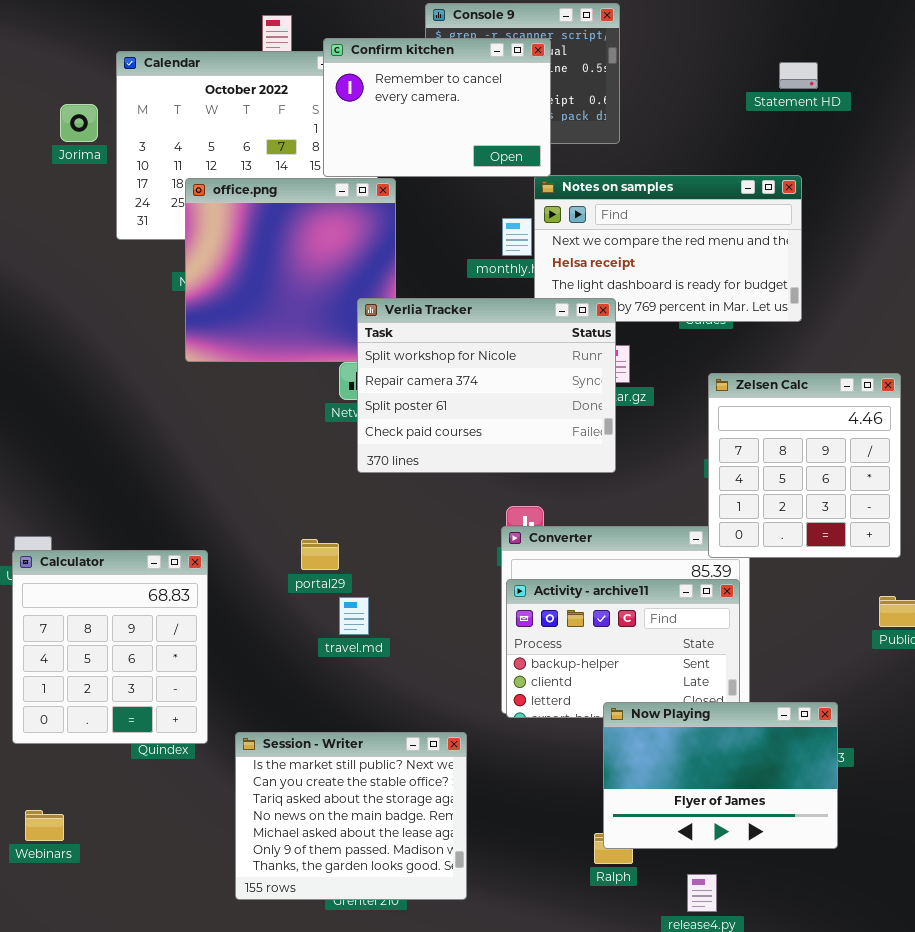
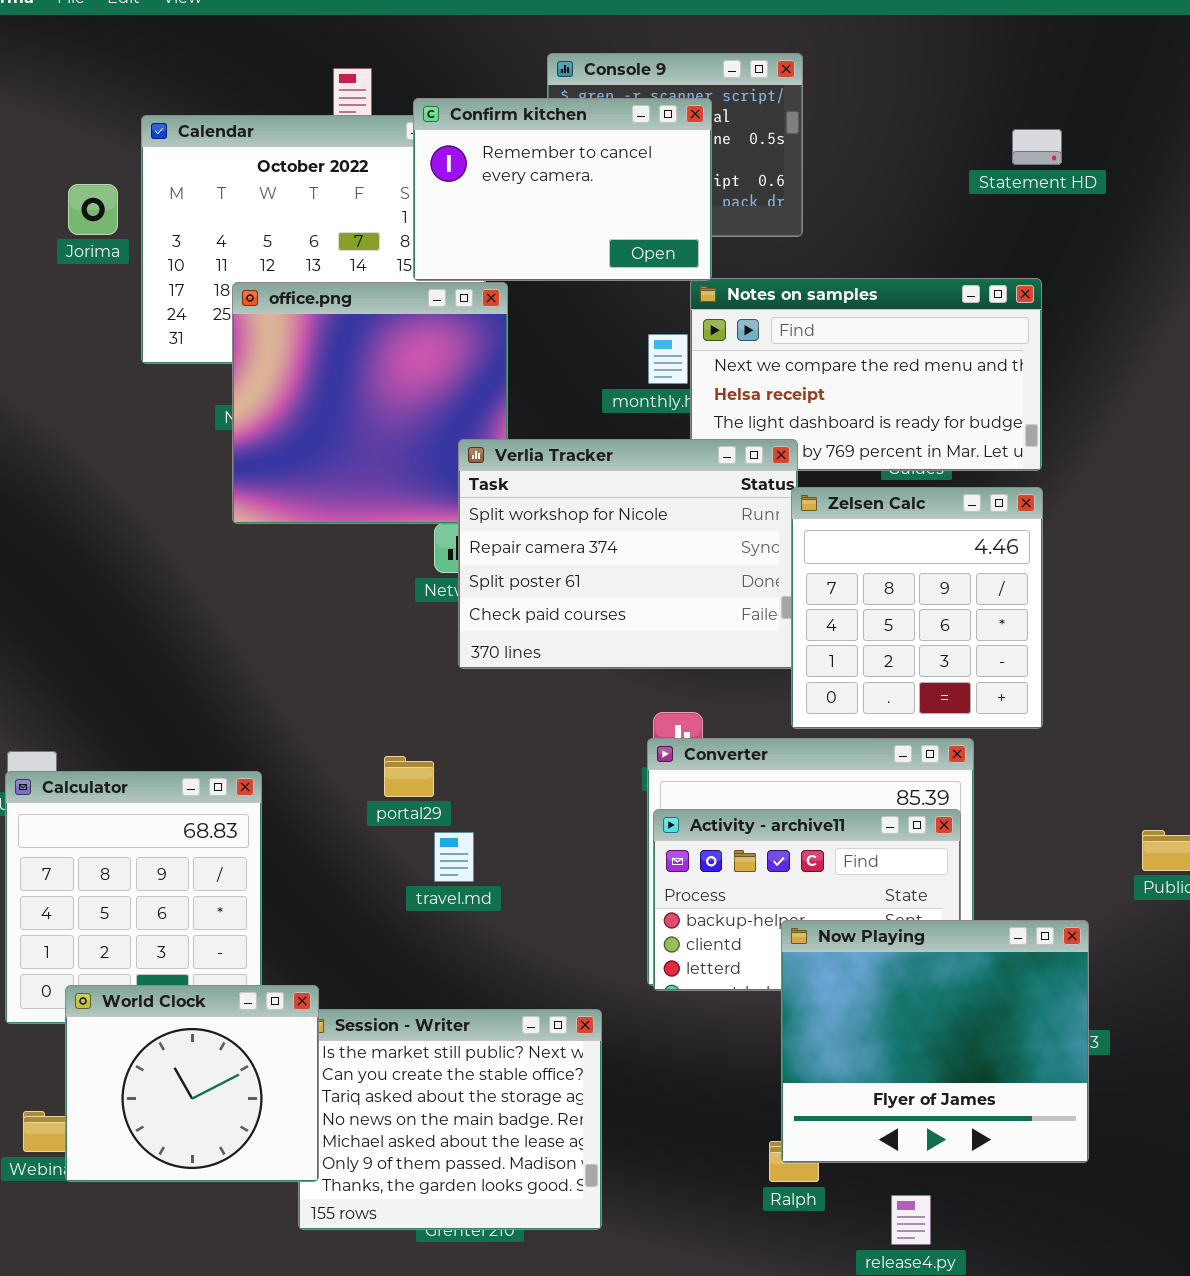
Zelsen Calc: [708,373,901,558] -> [791,487,1043,729], moved
Now Playing: [603,702,838,849] -> [781,920,1089,1163], resized
World Clock: none -> [65,985,319,1182], opened

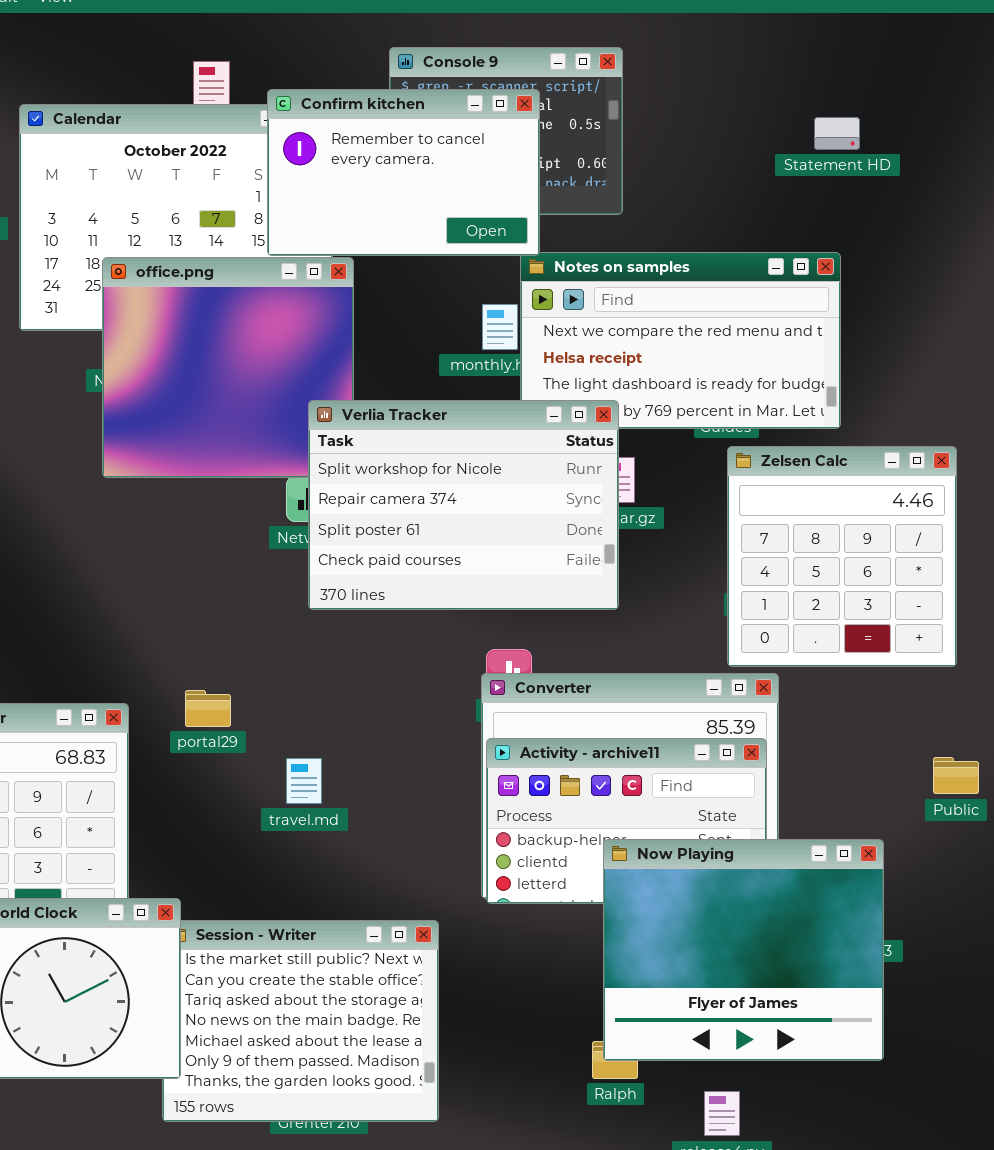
Zelsen Calc: [791,487,1043,729] -> [727,446,957,667], moved
portal29: [384,756,434,797] -> [185,690,231,727], moved

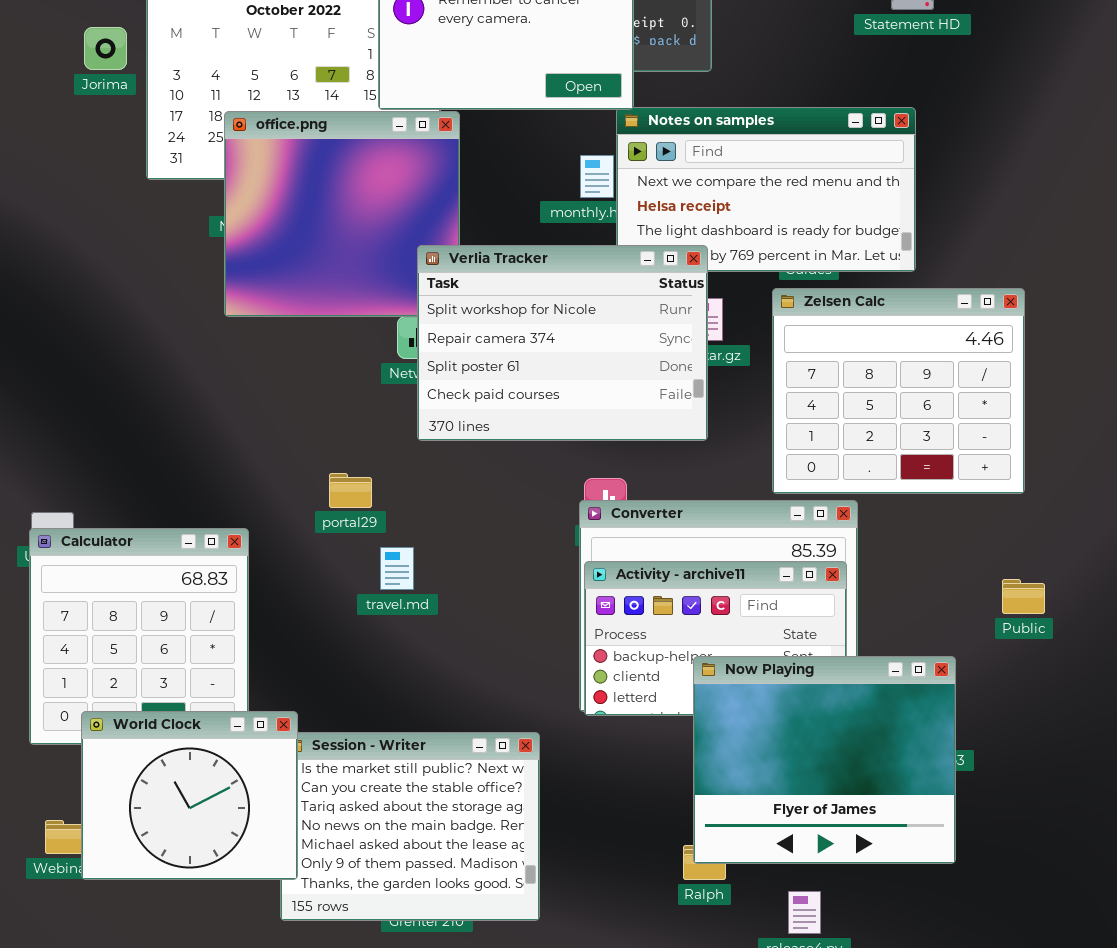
Zelsen Calc: [727,446,957,667] -> [772,288,1025,494], resized
portal29: [185,690,231,727] -> [329,473,372,508], moved
travel.md: [286,758,322,804] -> [380,547,414,590], moved

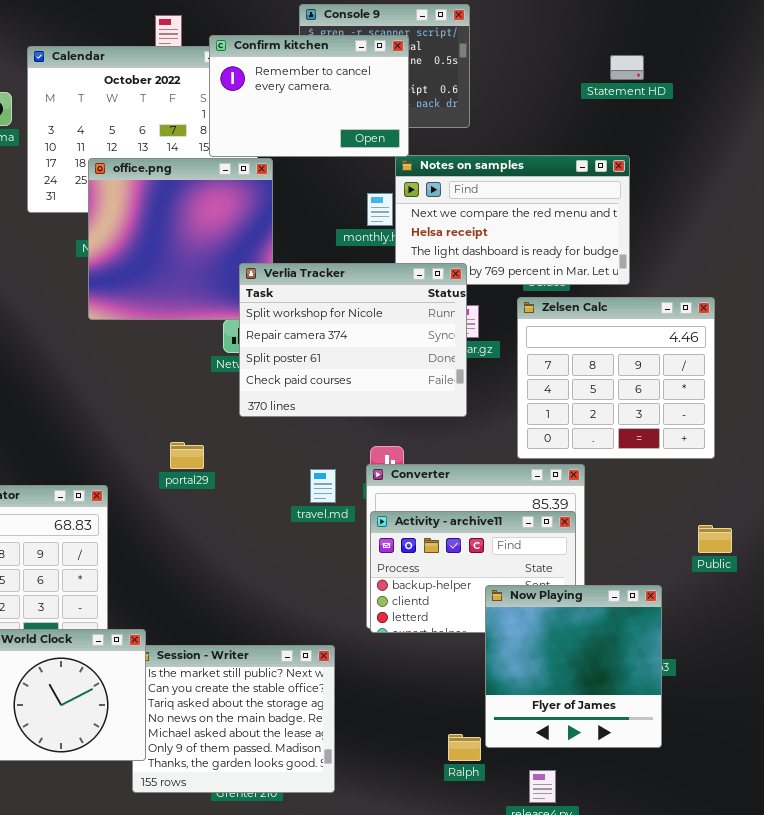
travel.md: [380,547,414,590] -> [310,469,336,503], moved
Now Playing: [693,656,956,864] -> [485,585,662,748], resized

